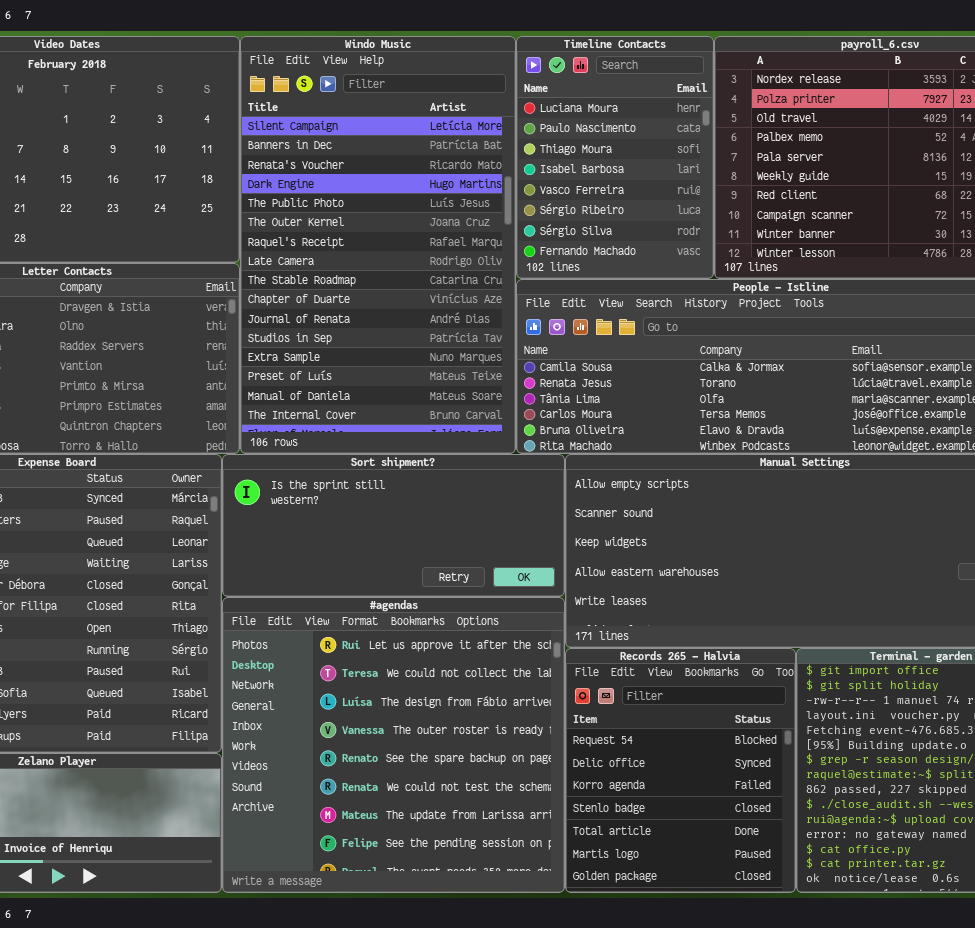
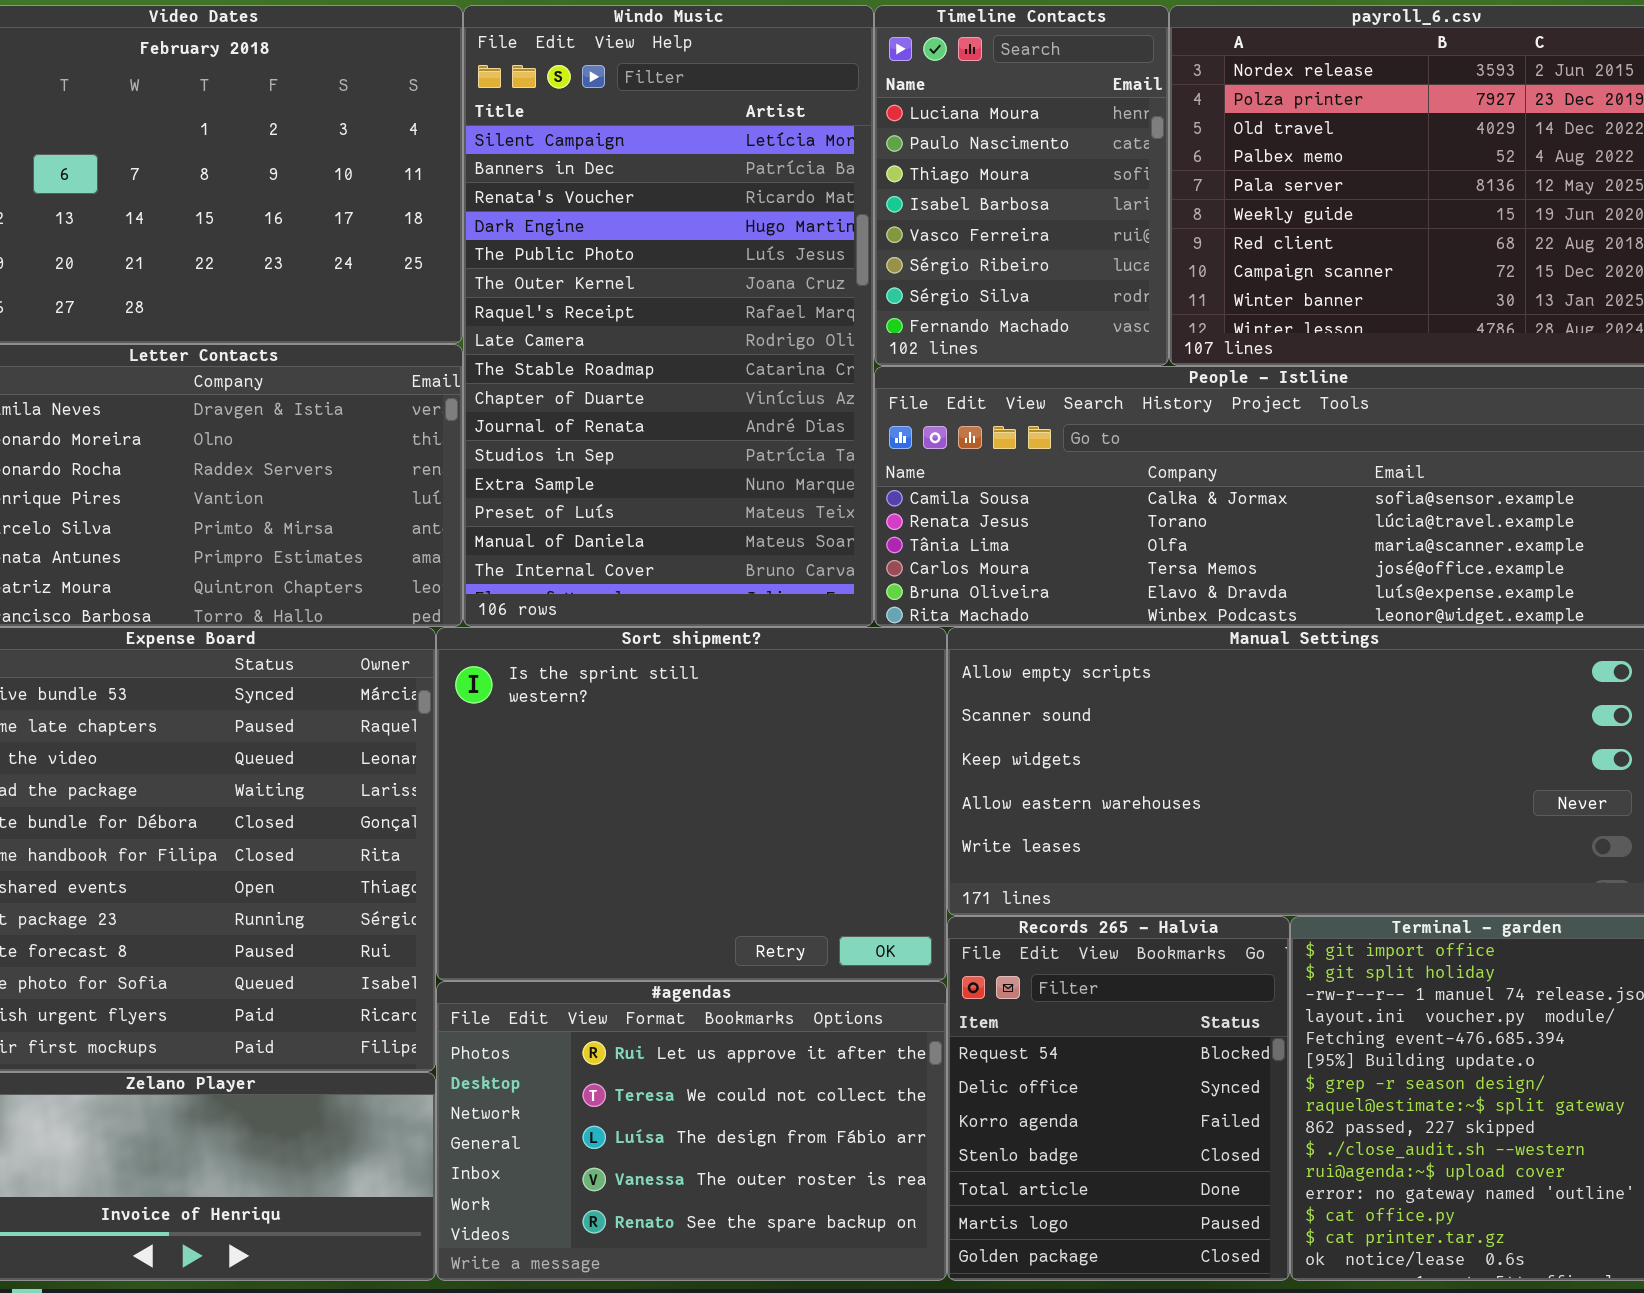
Sort shipment?: [222,454,565,597] -> [436,627,947,981], resized
#agendas: [222,597,565,893] -> [436,981,947,1281], resized

